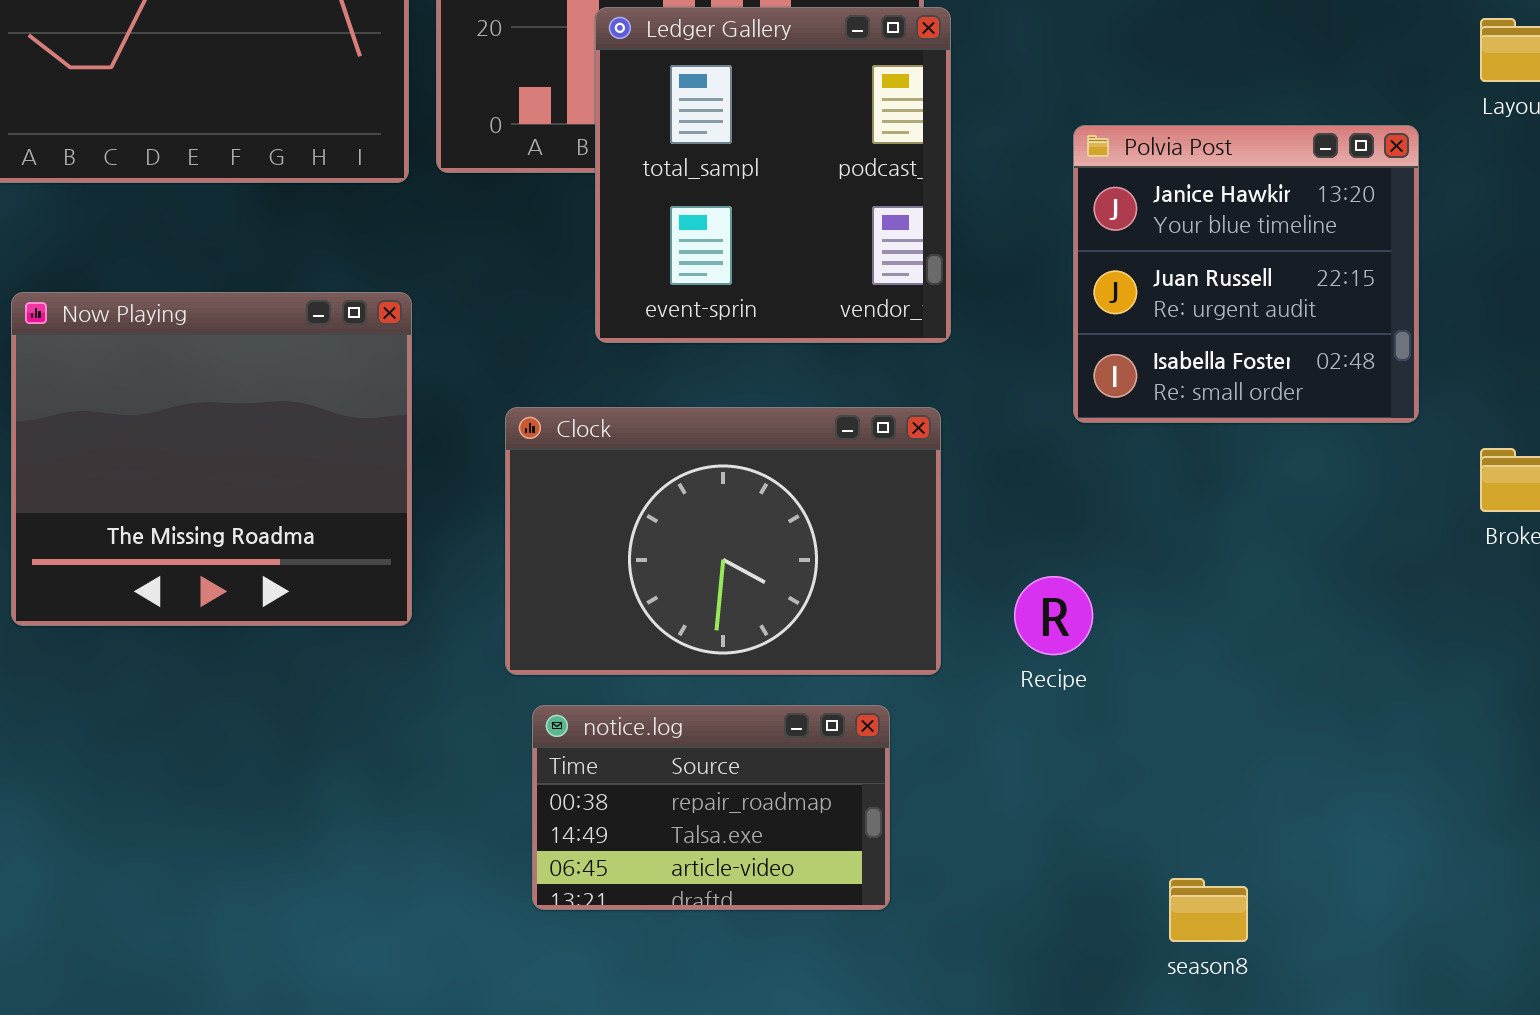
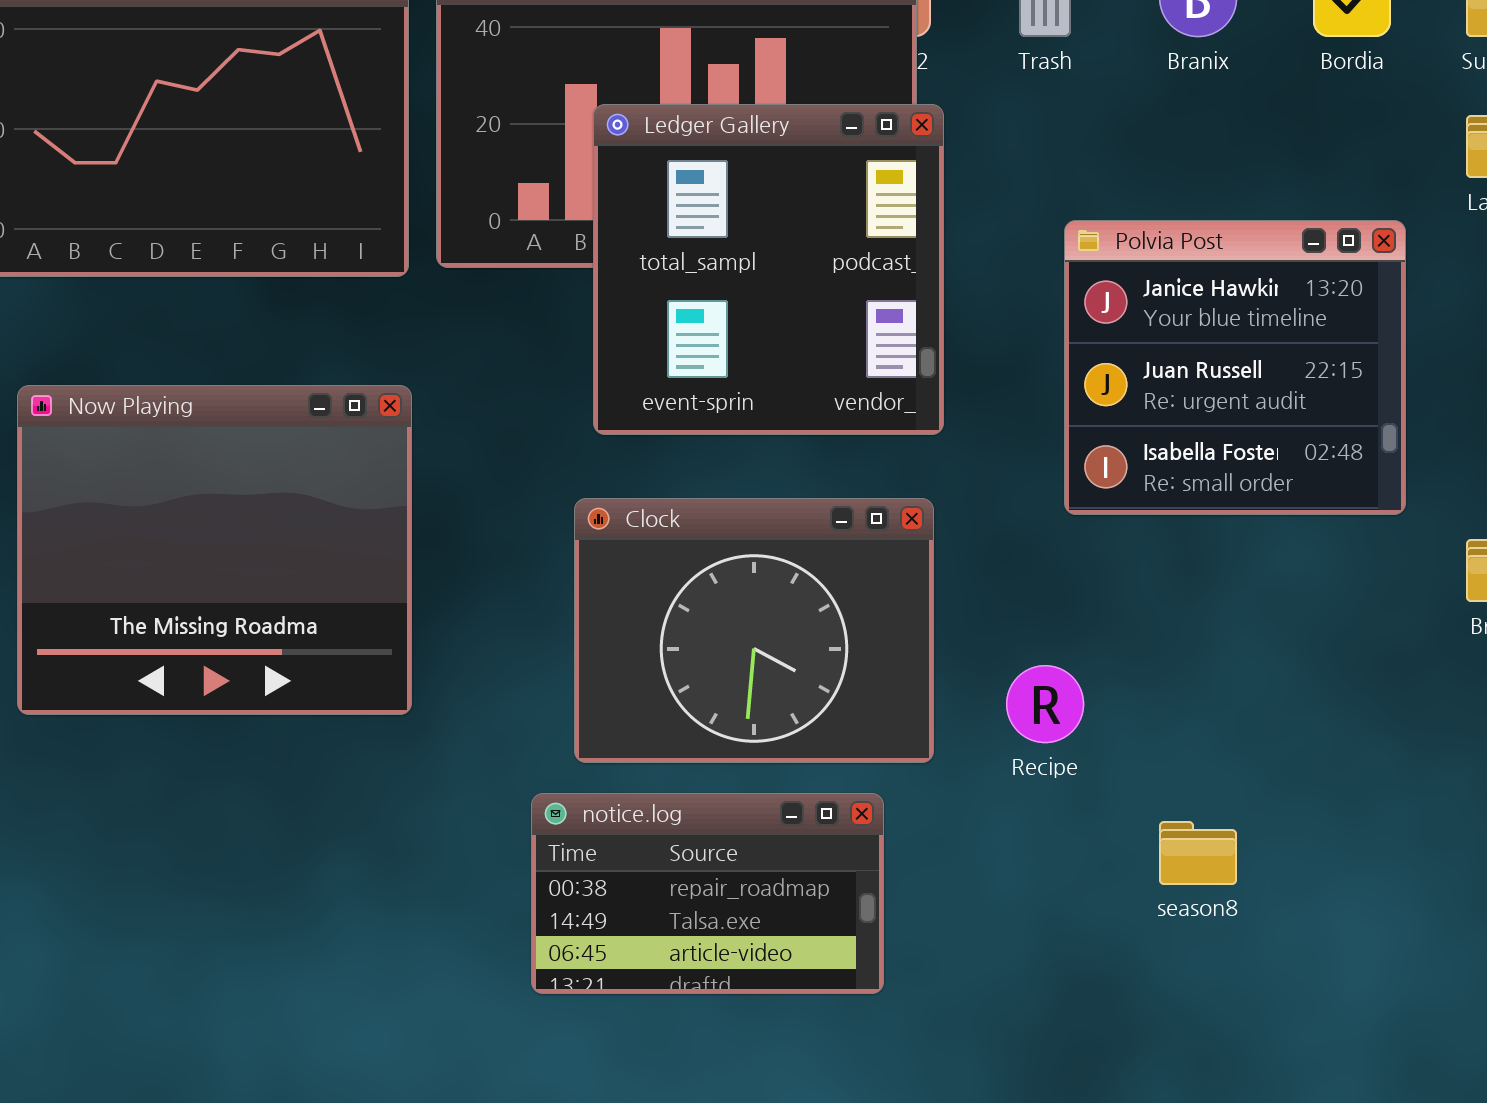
Clock: [505,407,941,675] -> [574,498,934,763], resized
season8: [1169,878,1248,942] -> [1159,821,1237,885], moved

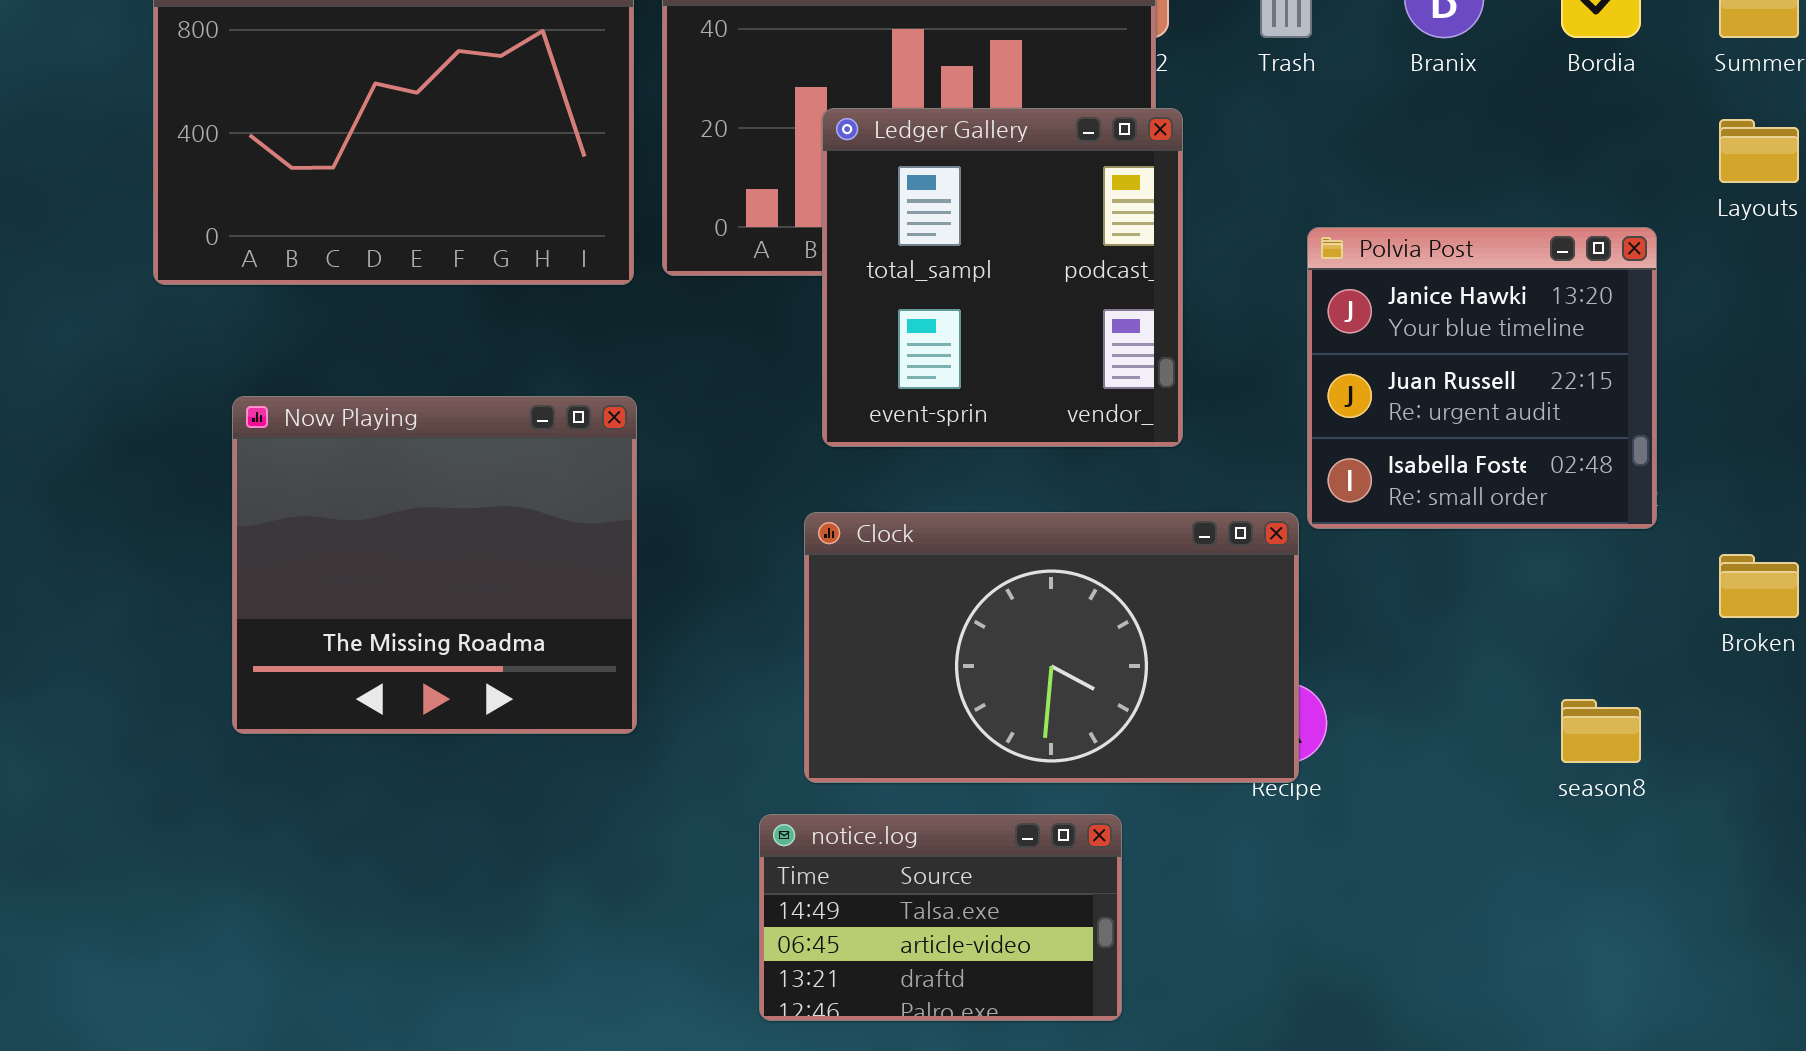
Clock: [574,498,934,763] -> [804,512,1299,783], resized
notice.log: [531,793,884,994] -> [759,814,1122,1021], scrolled down 1 row
season8: [1159,821,1237,885] -> [1561,699,1641,763], moved

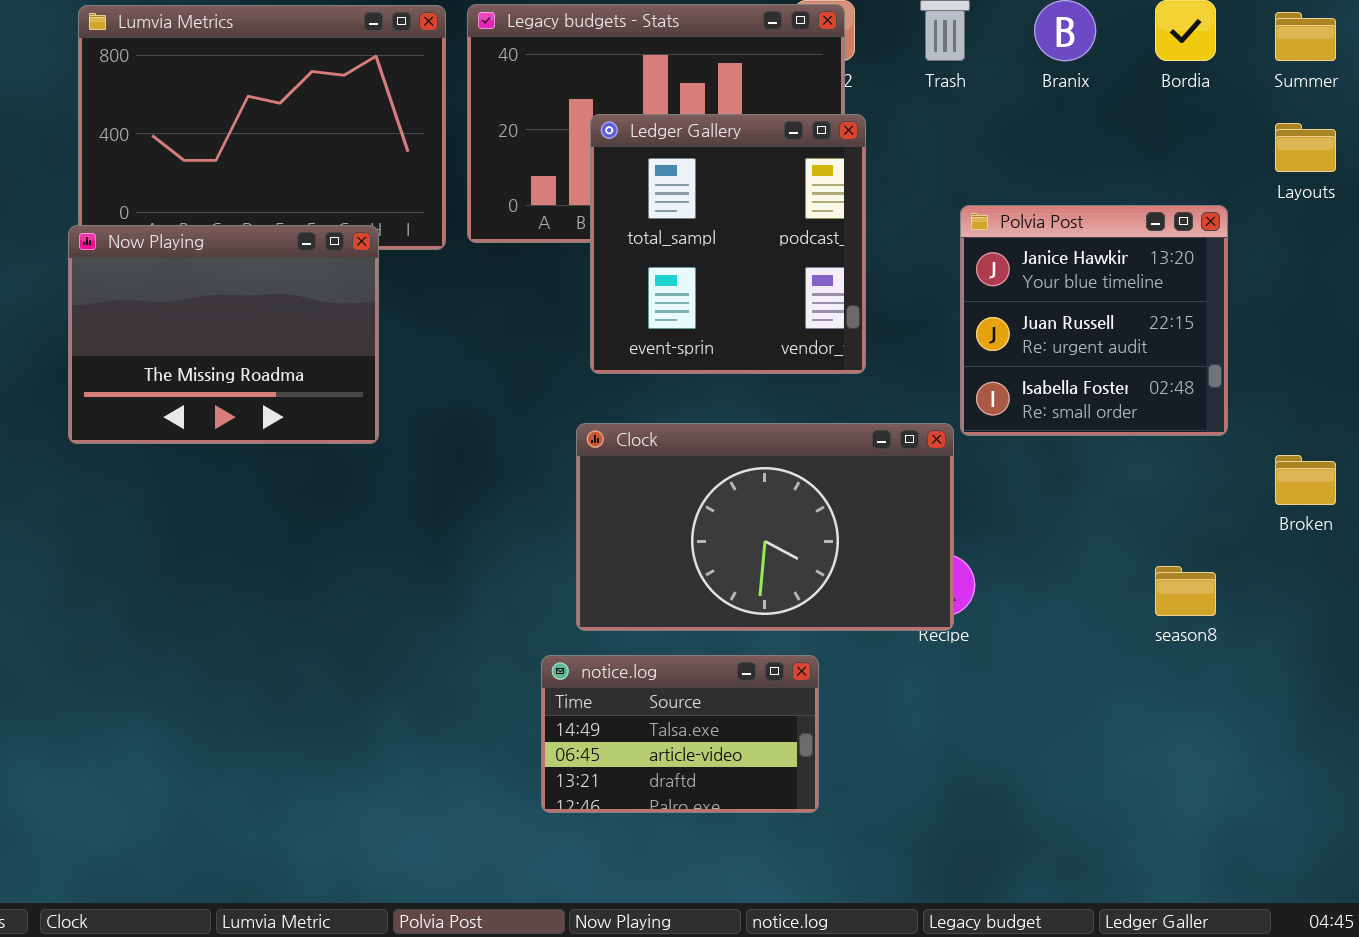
Now Playing: [232,396,637,734] -> [68,225,379,444], moved, resized

